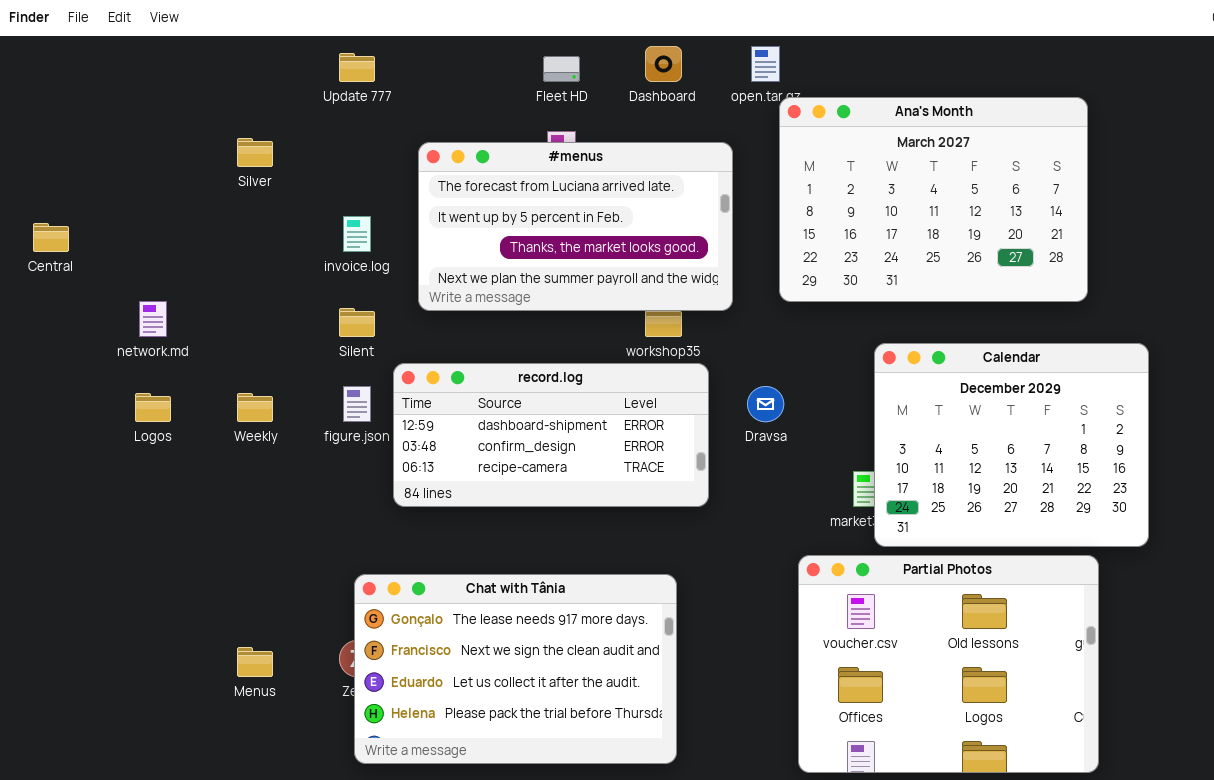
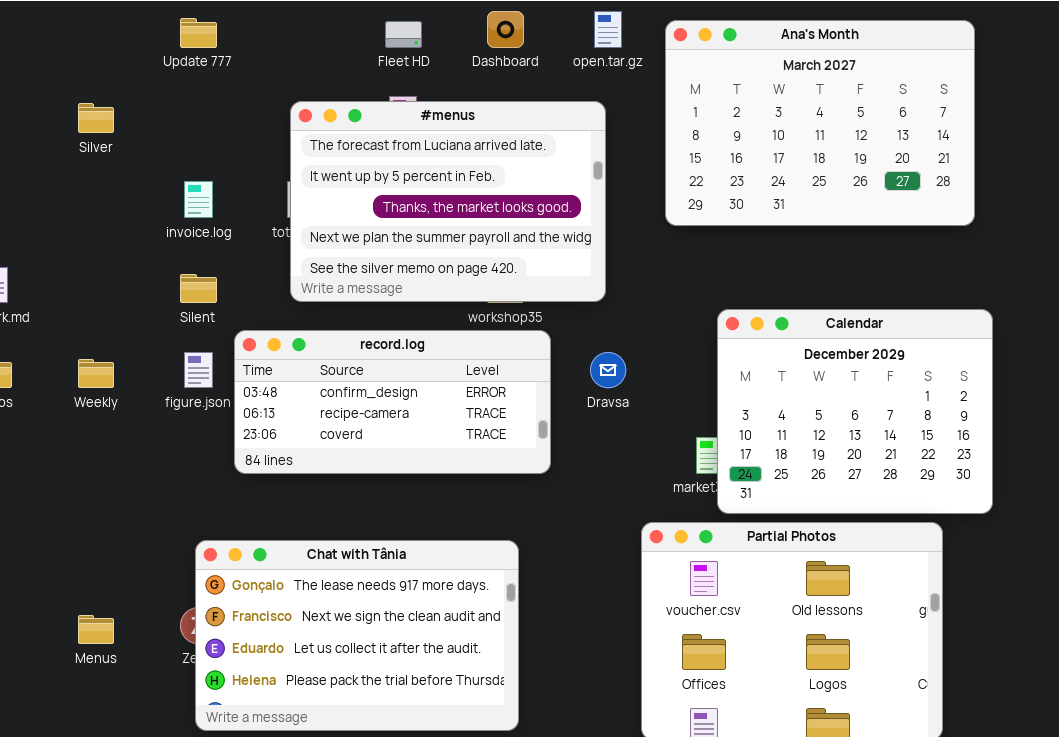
Ana's Month: [779,97,1088,302] -> [665,20,975,226], moved
#menus: [418,142,733,311] -> [290,101,606,302], moved, resized
record.log: [393,363,709,507] -> [234,330,551,474], scrolled down 1 row

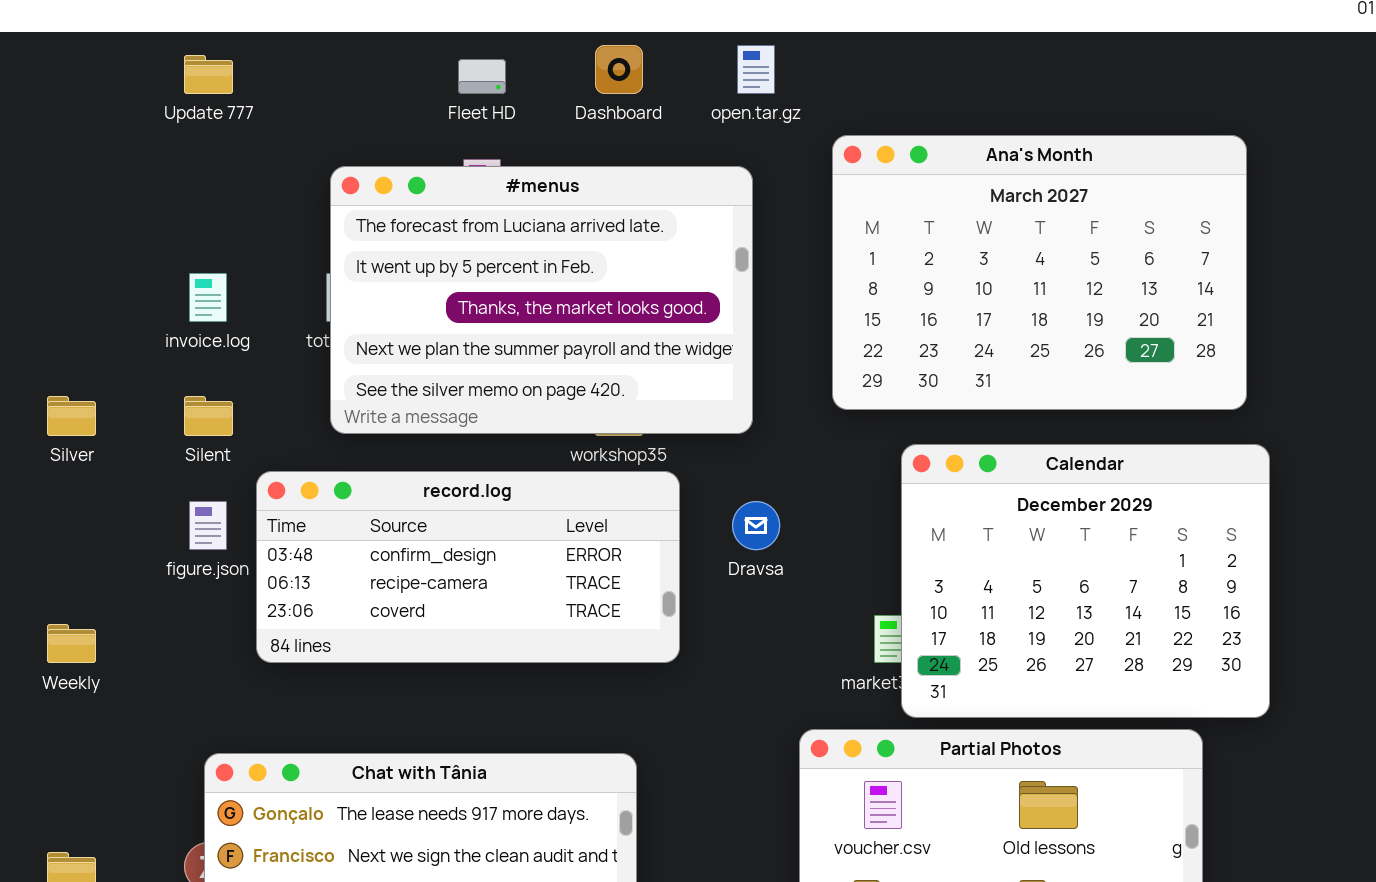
Ana's Month: [665,20,975,226] -> [832,135,1247,410], moved
Silver: [78,103,114,133] -> [47,396,96,436], moved
Weekly: [78,359,114,388] -> [47,624,96,663], moved

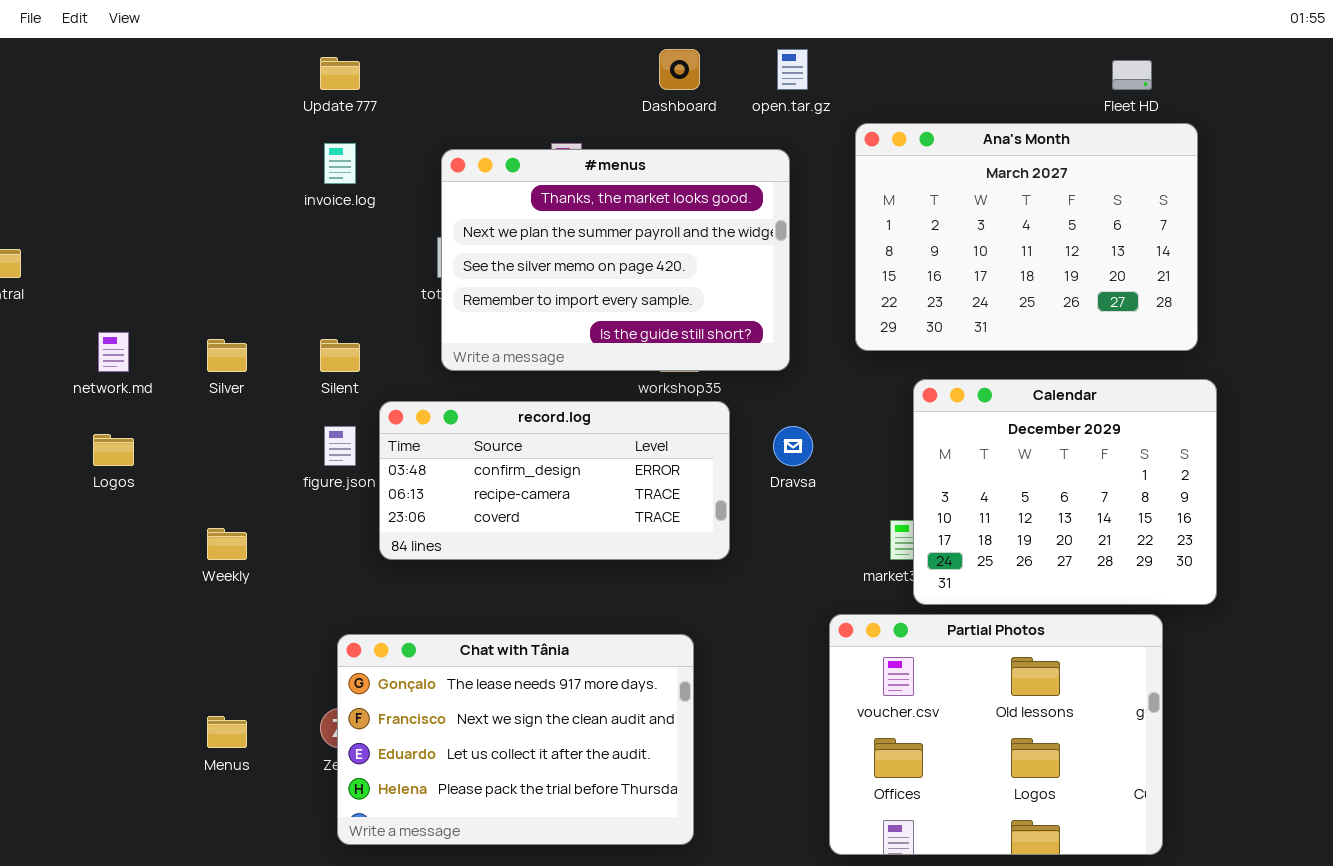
Fleet HD: [458,59,506,94] -> [1112,60,1152,90], moved
#menus: [330,166,753,434] -> [441,149,790,371], scrolled down 2 rows
invoice.log: [189,273,227,322] -> [324,143,356,184], moved

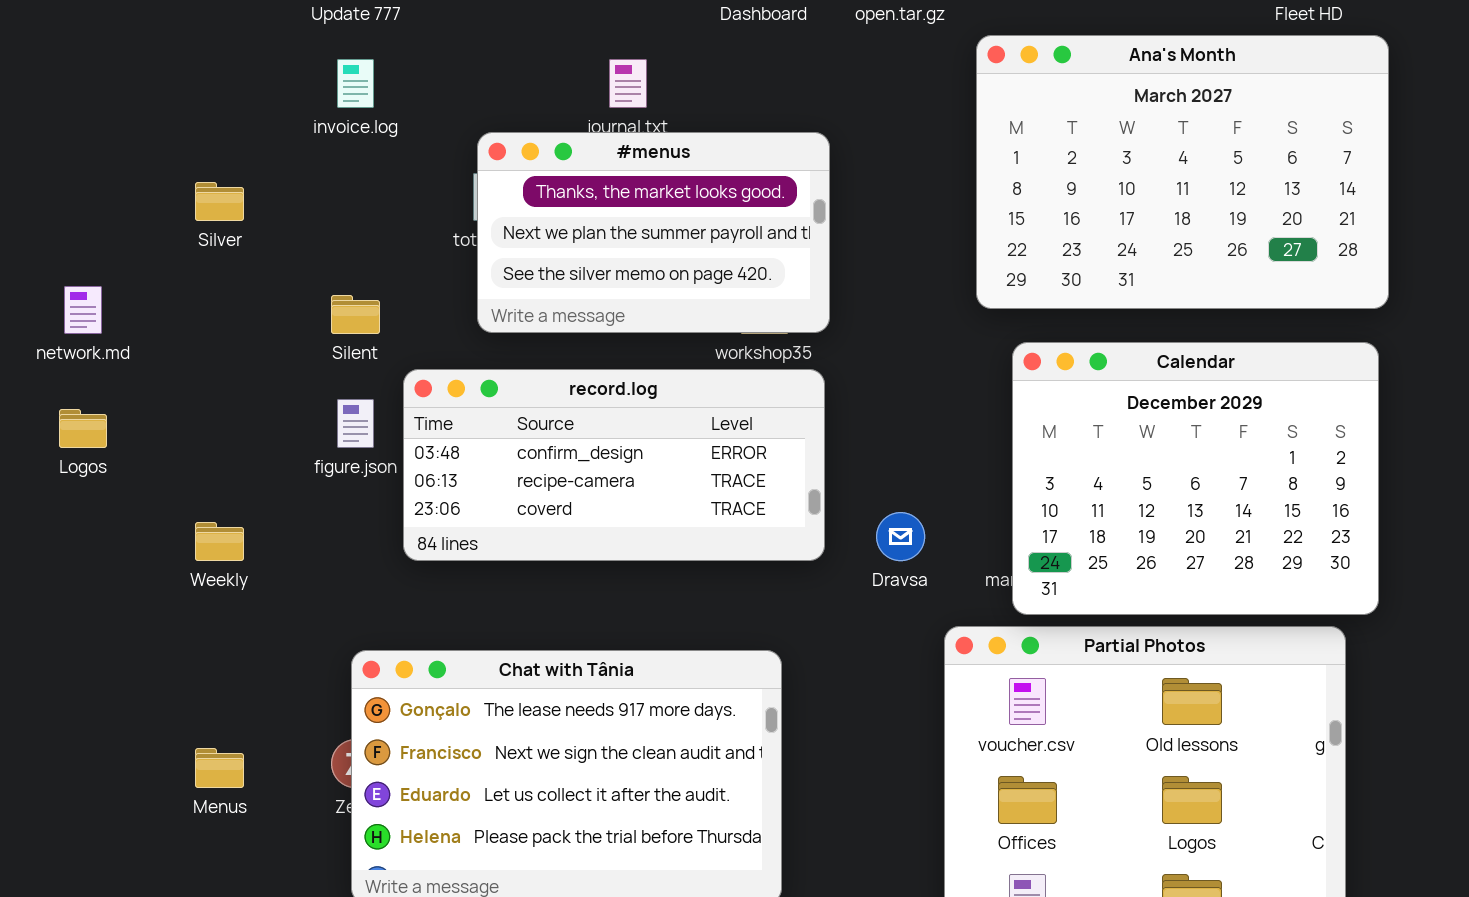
#menus: [441,149,790,371] -> [477,132,830,333], resized
Silver: [207,339,247,372] -> [195,182,244,221], moved
Calendar: [913,379,1217,605] -> [1012,342,1379,615], moved
Dravsa: [773,426,813,466] -> [876,512,925,561], moved

